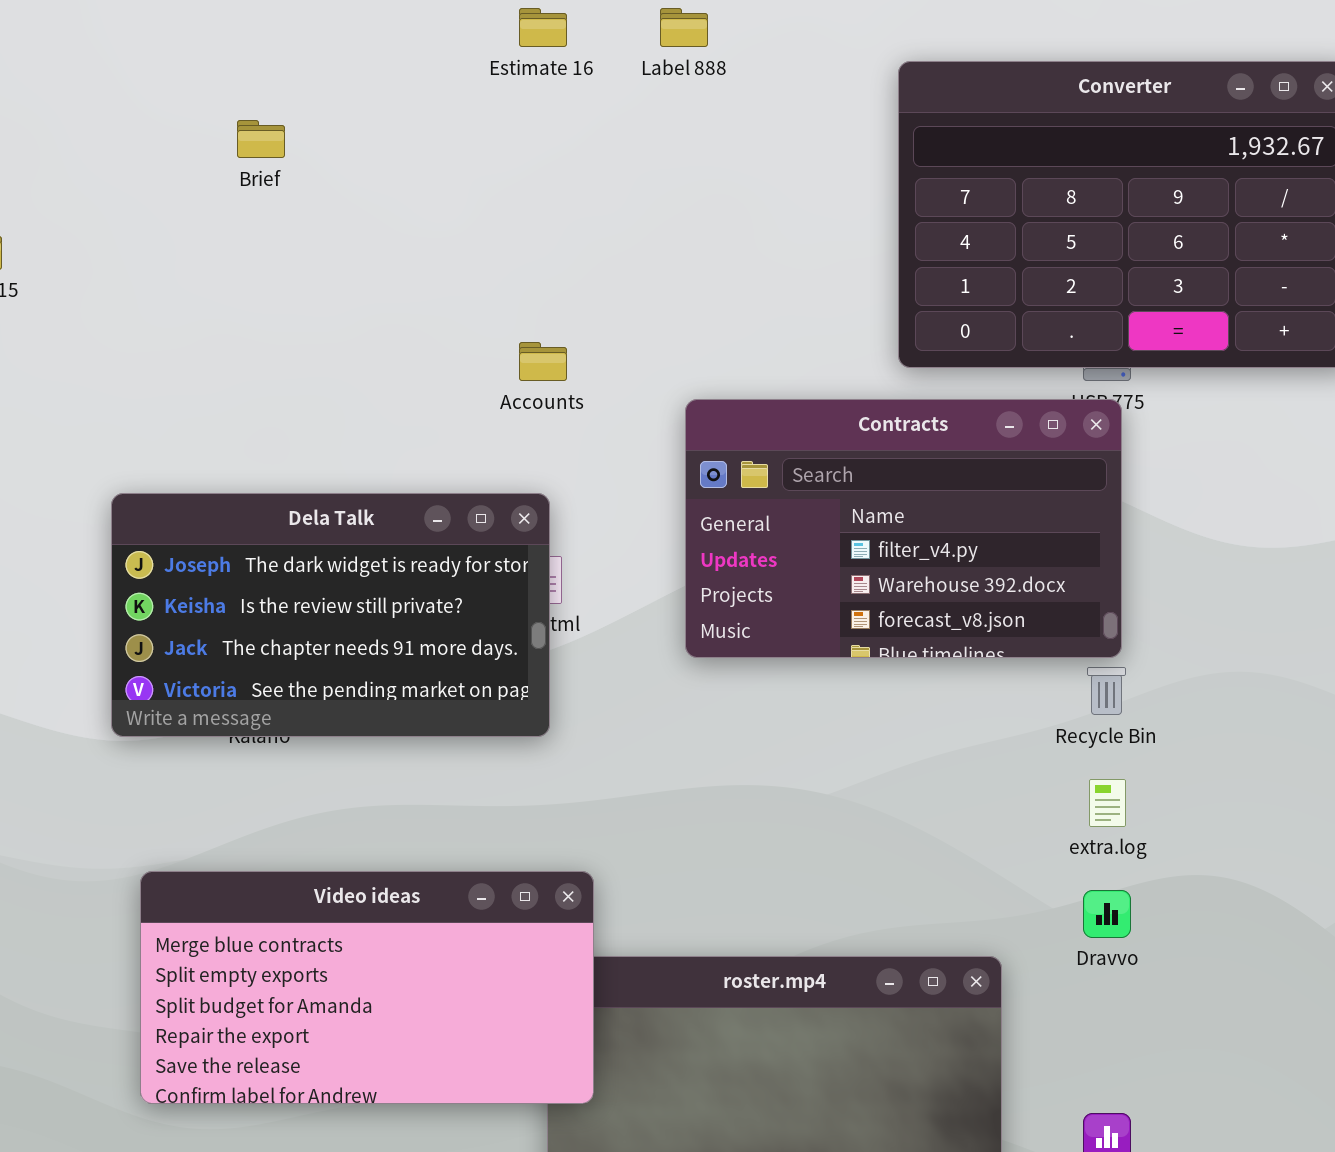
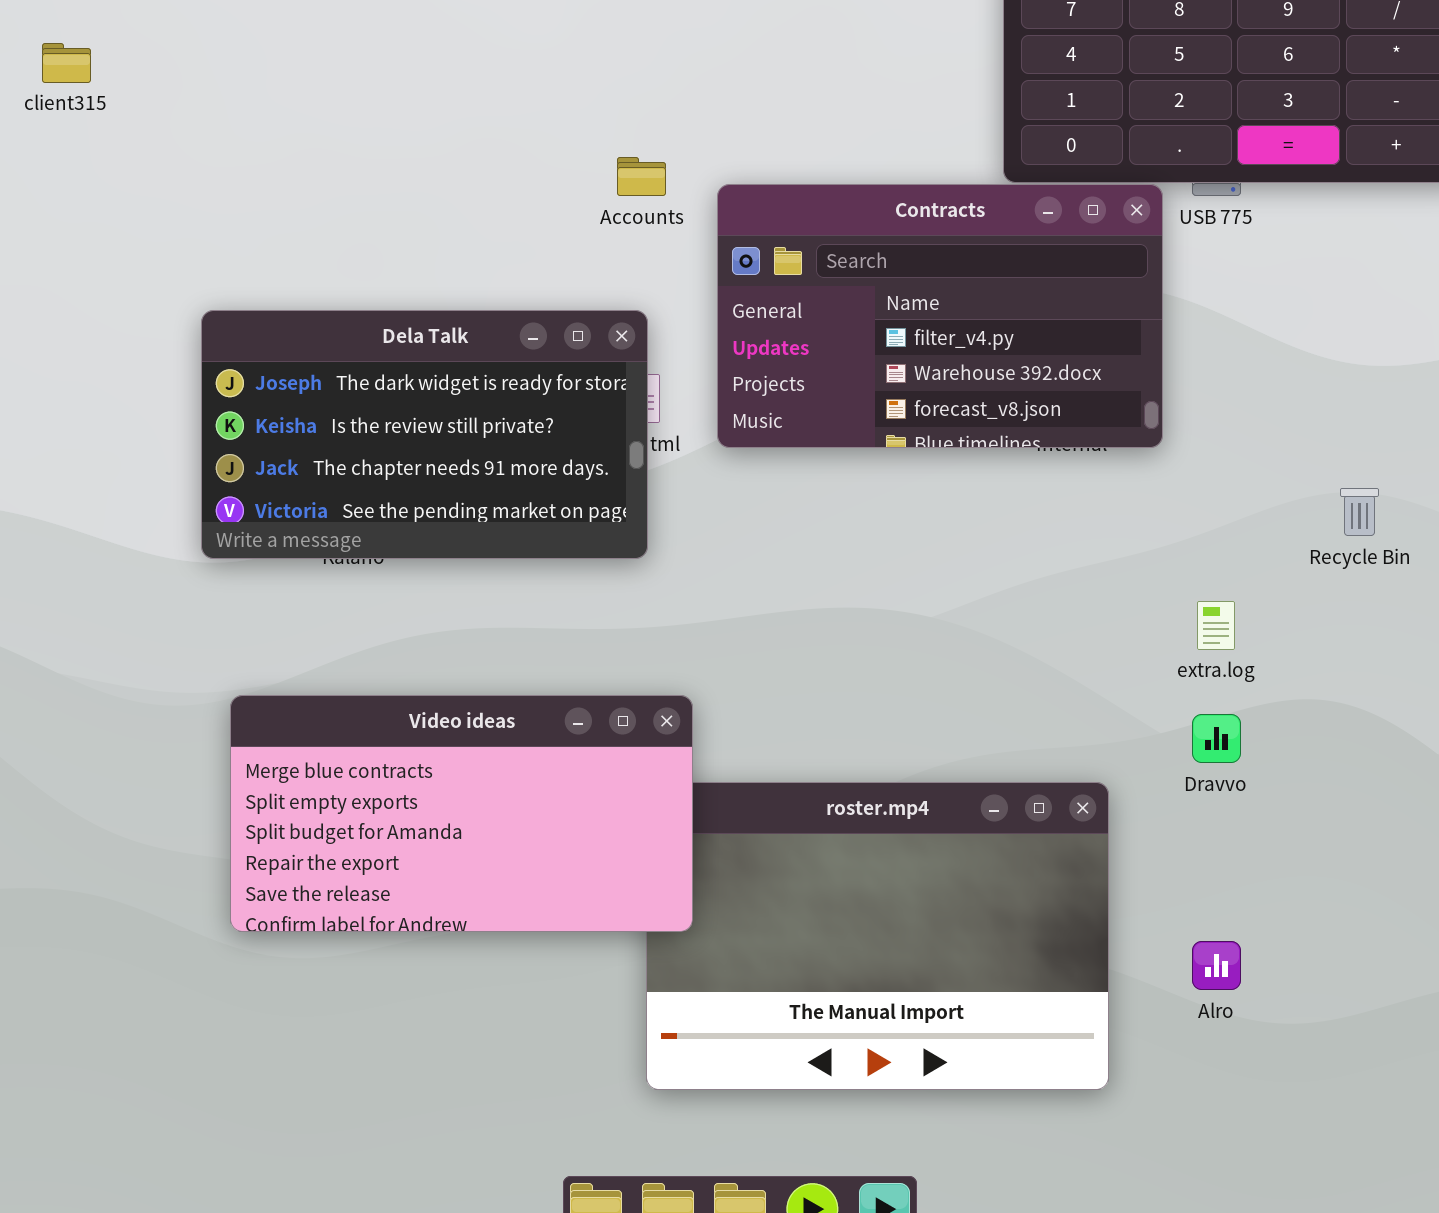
Contracts: [685,399,1122,658] -> [717,184,1163,448], moved
Recycle Bin: [1087,667,1126,715] -> [1340,488,1379,536], moved

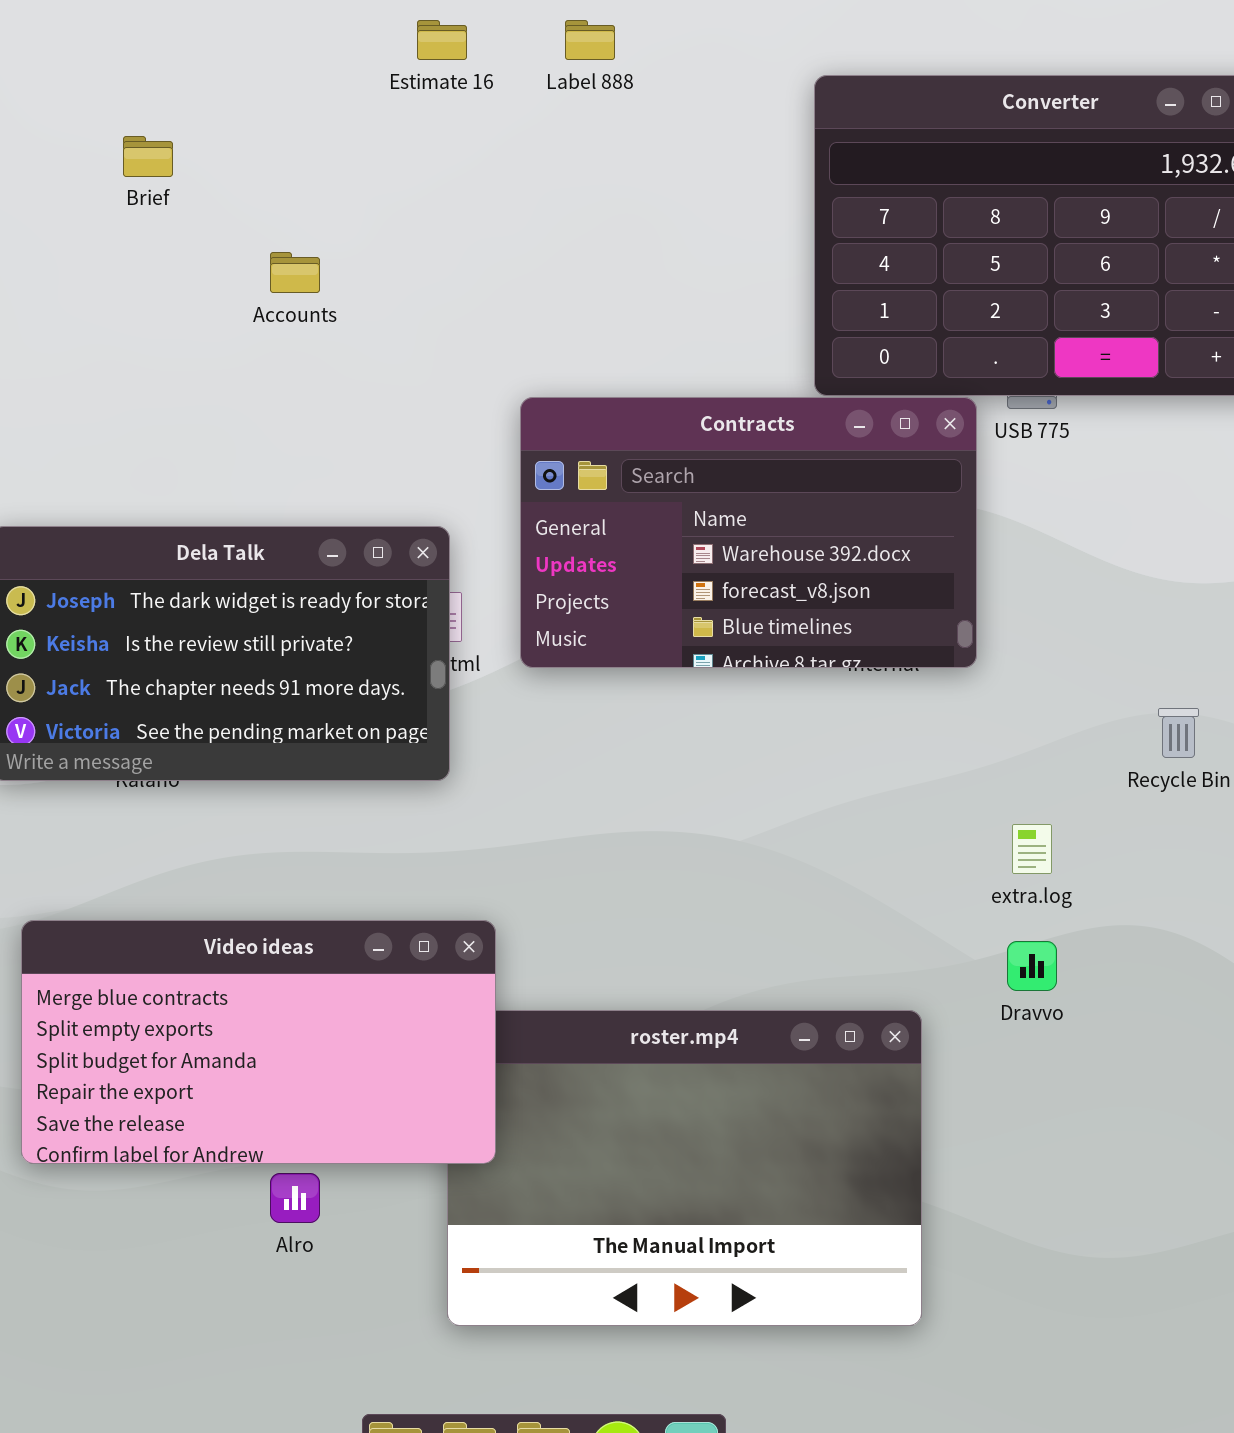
Accounts: [617,157,666,196] -> [270,252,320,293], moved
Contracts: [717,184,1163,448] -> [520,397,977,668], scrolled down 1 row
Alro: [1192,941,1241,990] -> [270,1173,320,1223], moved

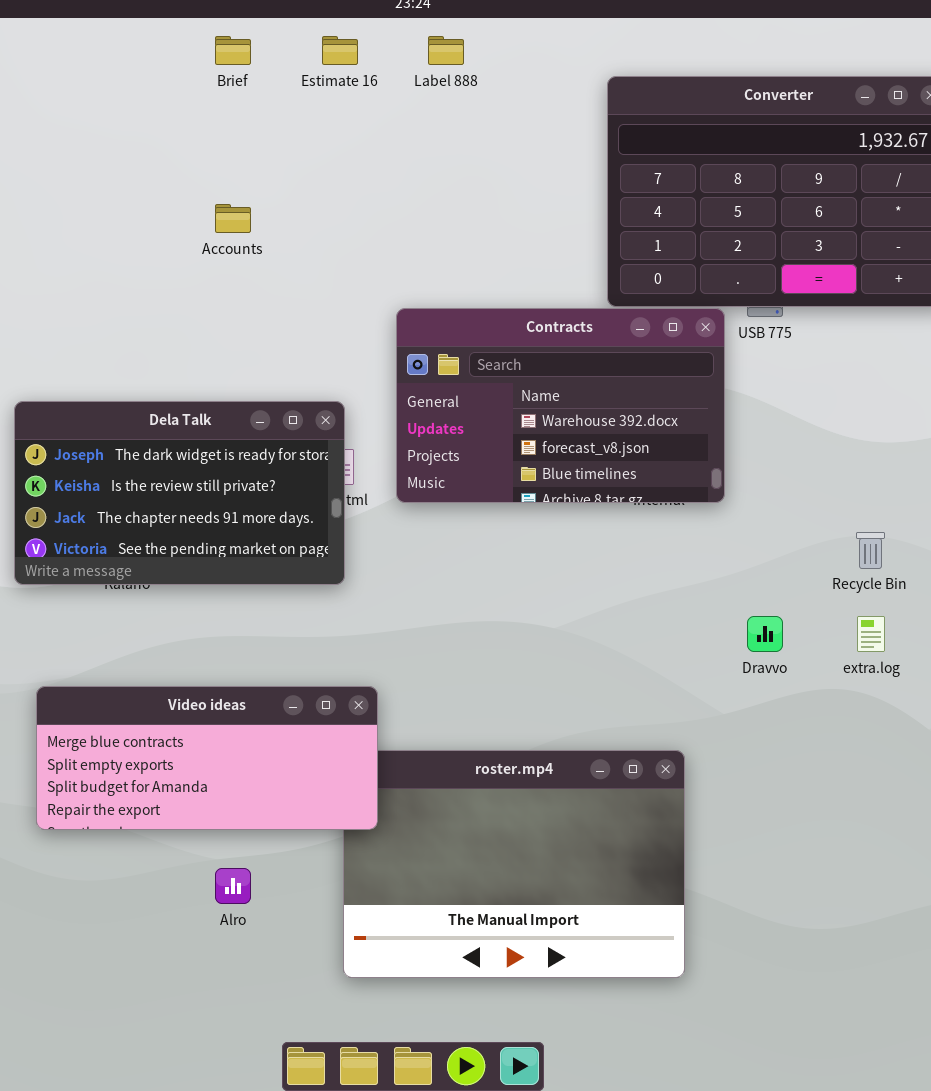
Brief: [123,136,173,177] -> [215,36,251,65], moved
extra.log: [1012,824,1052,874] -> [857,616,885,652], moved
Video ideas: [21,920,496,1164] -> [36,686,378,830], resized
Dravvo: [1007,941,1057,991] -> [747,616,783,652], moved

